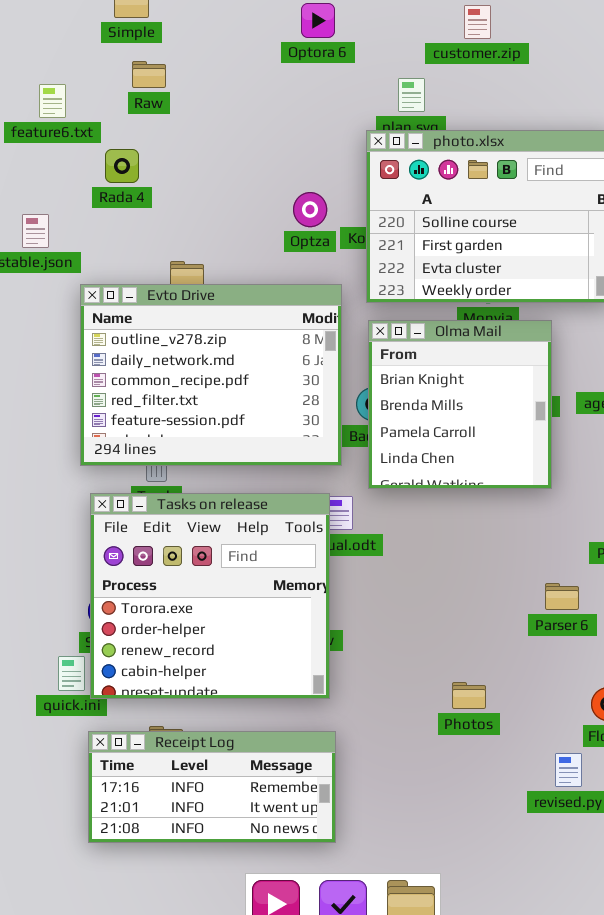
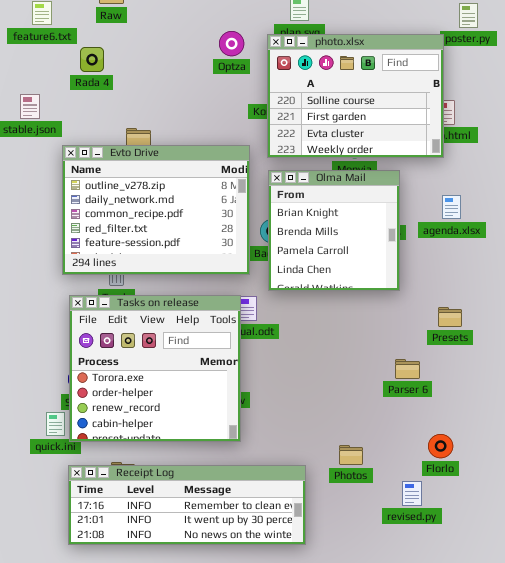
Optza: [293,192,327,227] -> [219,31,244,56], moved
Photos: [452,682,486,709] -> [339,445,363,465], moved
Receipt Log: [88,731,336,843] -> [68,465,306,545], resized

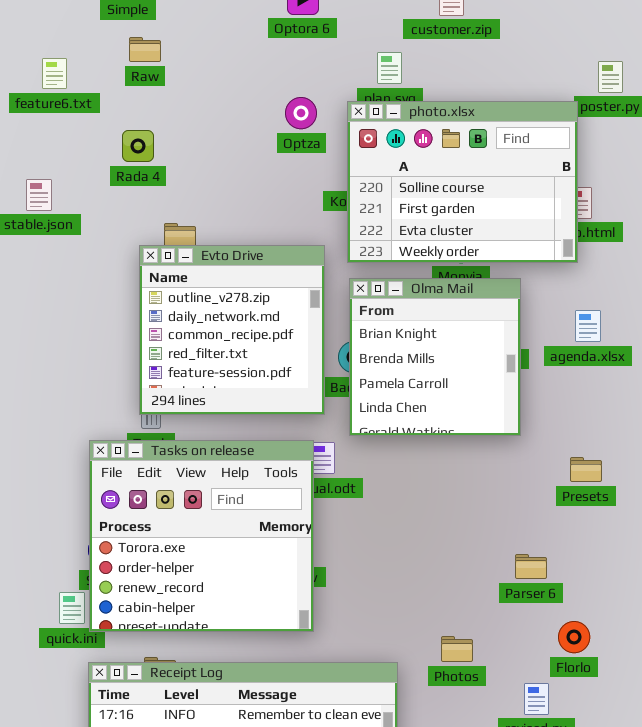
Rada 4: [80,47,104,72] -> [122,130,154,162], moved
Evto Drive: [62,145,250,275] -> [139,245,325,415], resized
Parser 6: [395,359,420,379] -> [515,554,547,579], moved

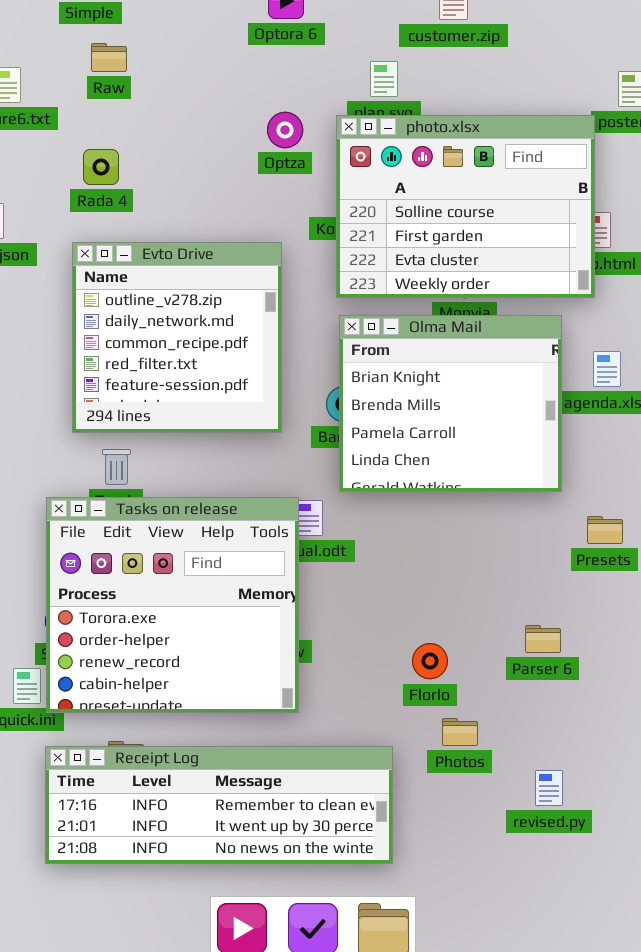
Evto Drive: [139,245,325,415] -> [72,242,282,433], moved
Olma Mail: [349,278,521,436] -> [339,315,562,492], resized
Florlo: [558,621,590,653] -> [412,643,448,679], moved

